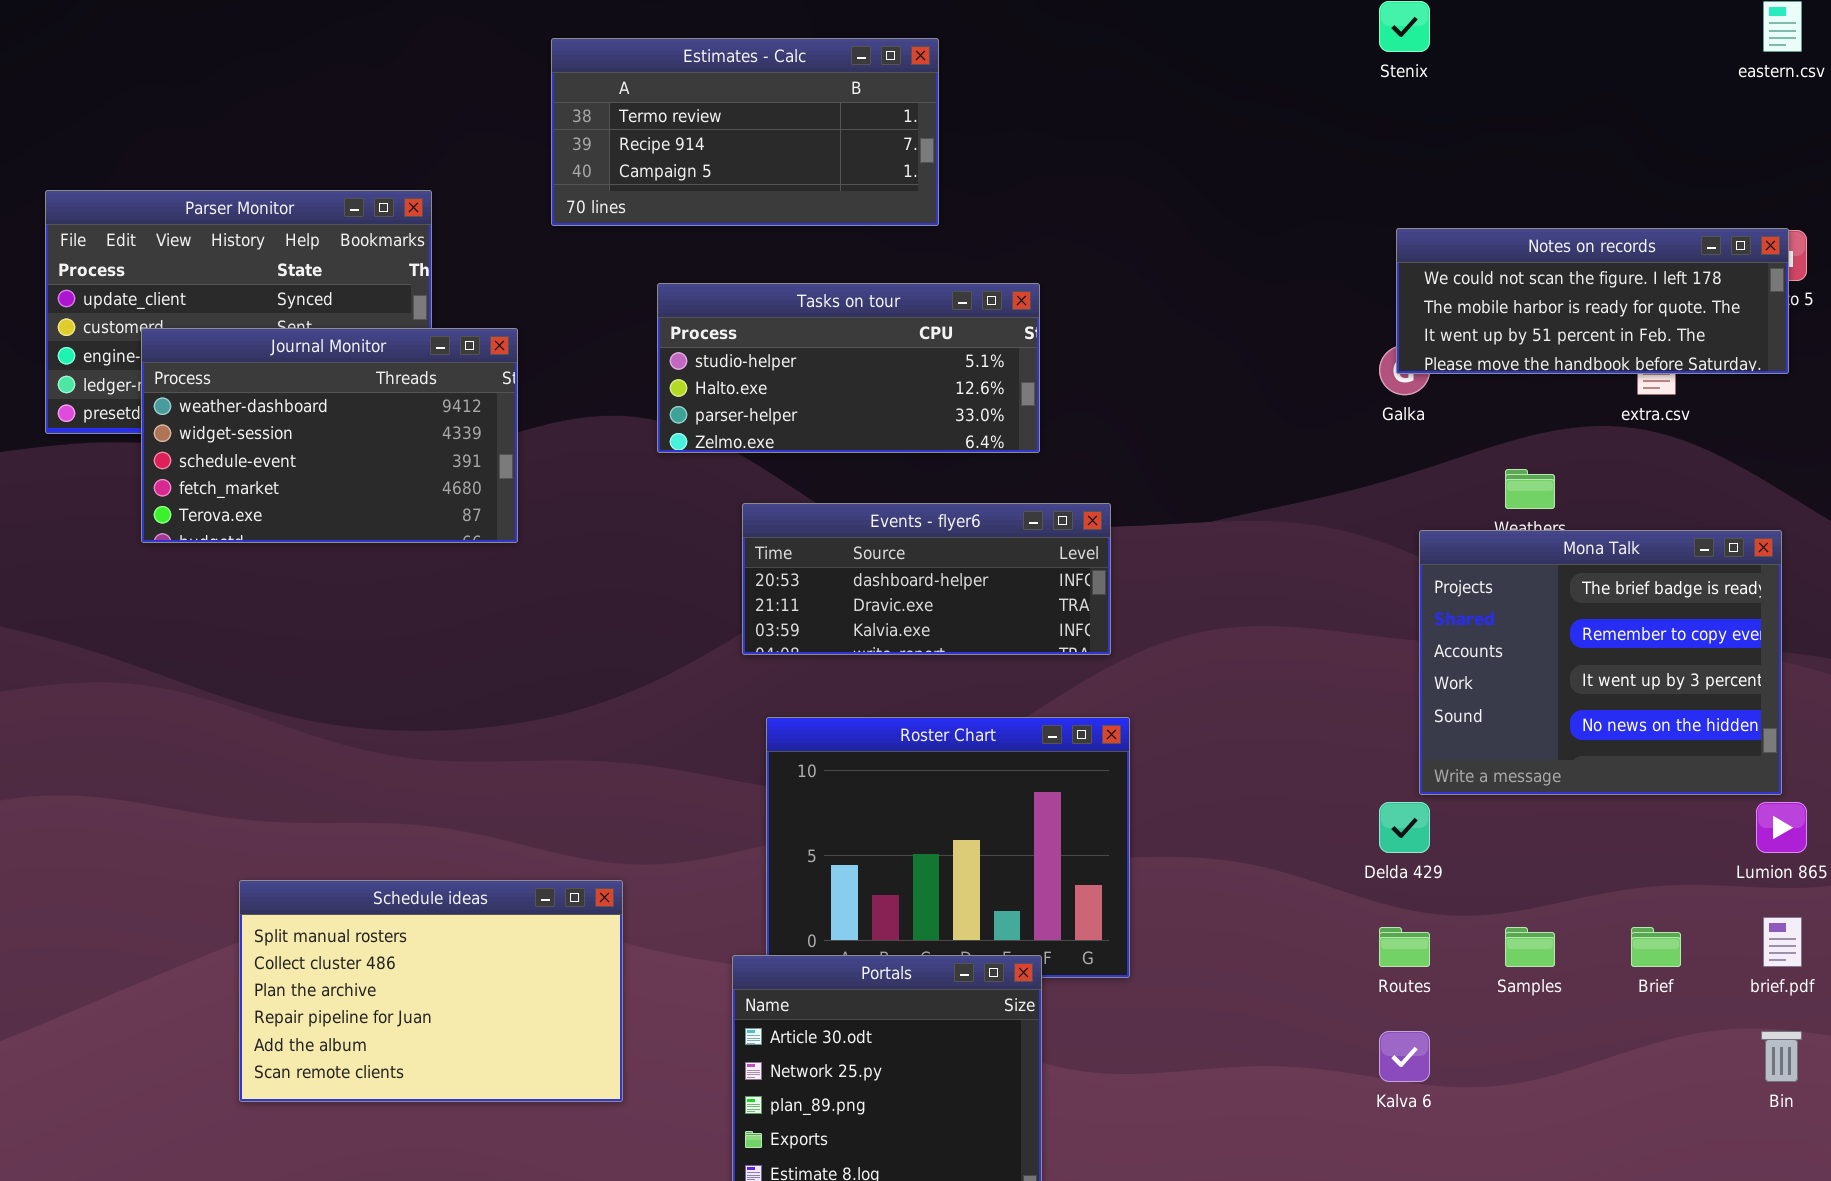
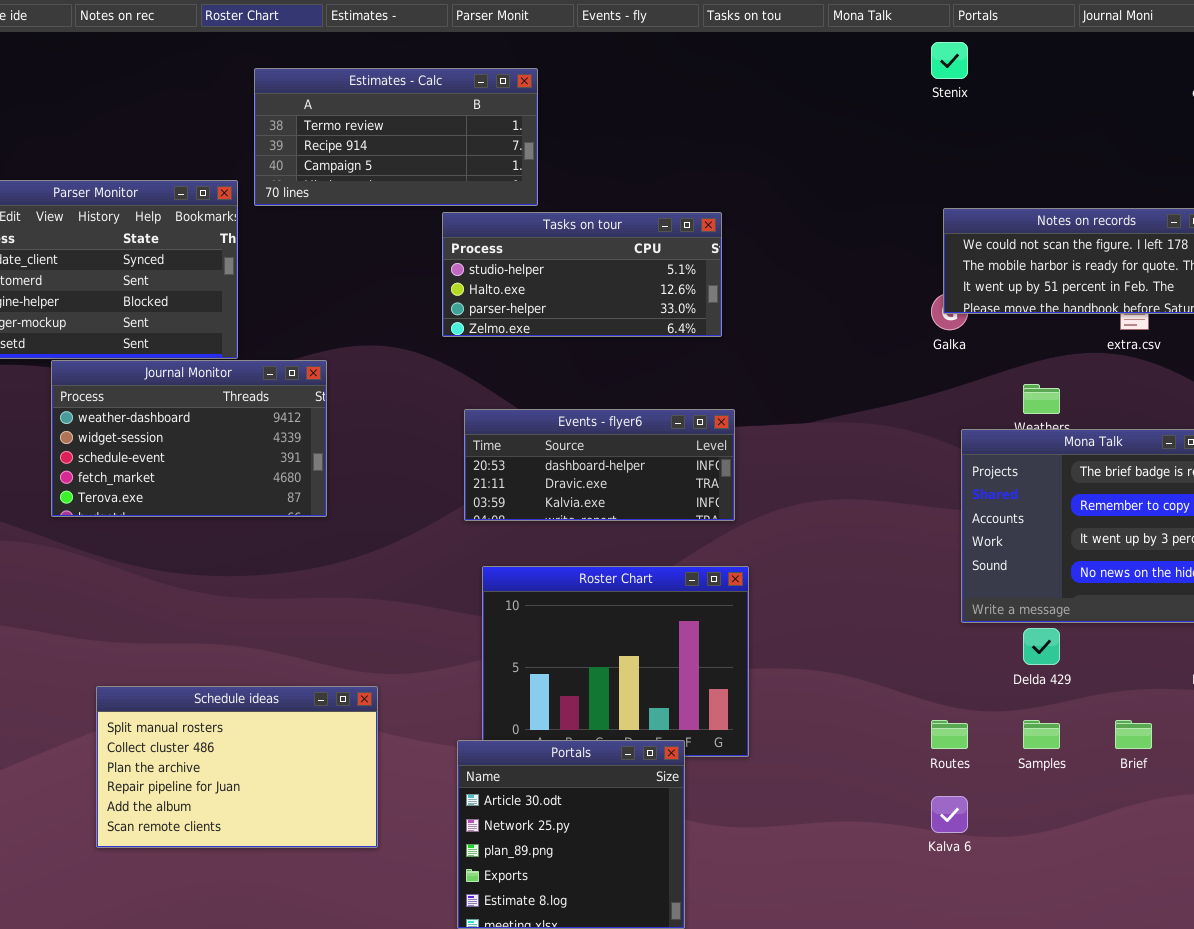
Estimates - Calc: [551,38,939,226] -> [254,68,538,206], moved
Tasks on tour: [657,283,1040,453] -> [442,212,722,337], moved
Journal Monitor: [141,328,518,543] -> [51,360,327,517], moved
Delda 429: [1379,802,1430,853] -> [1023,628,1060,665], moved

